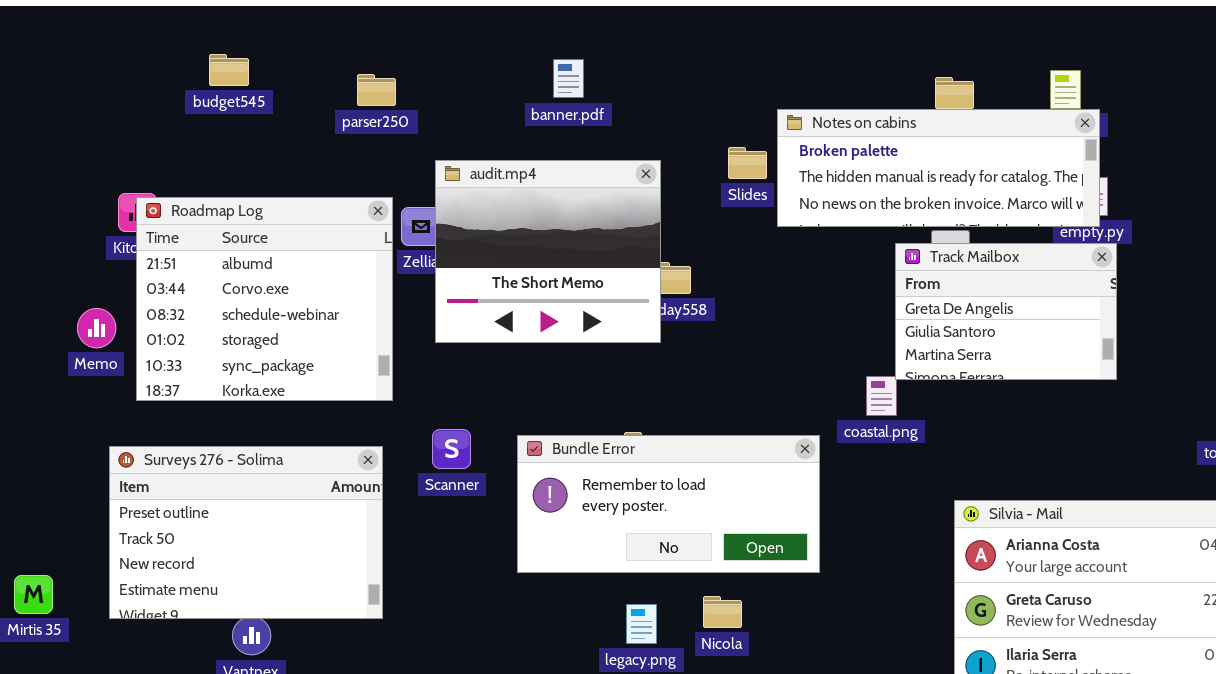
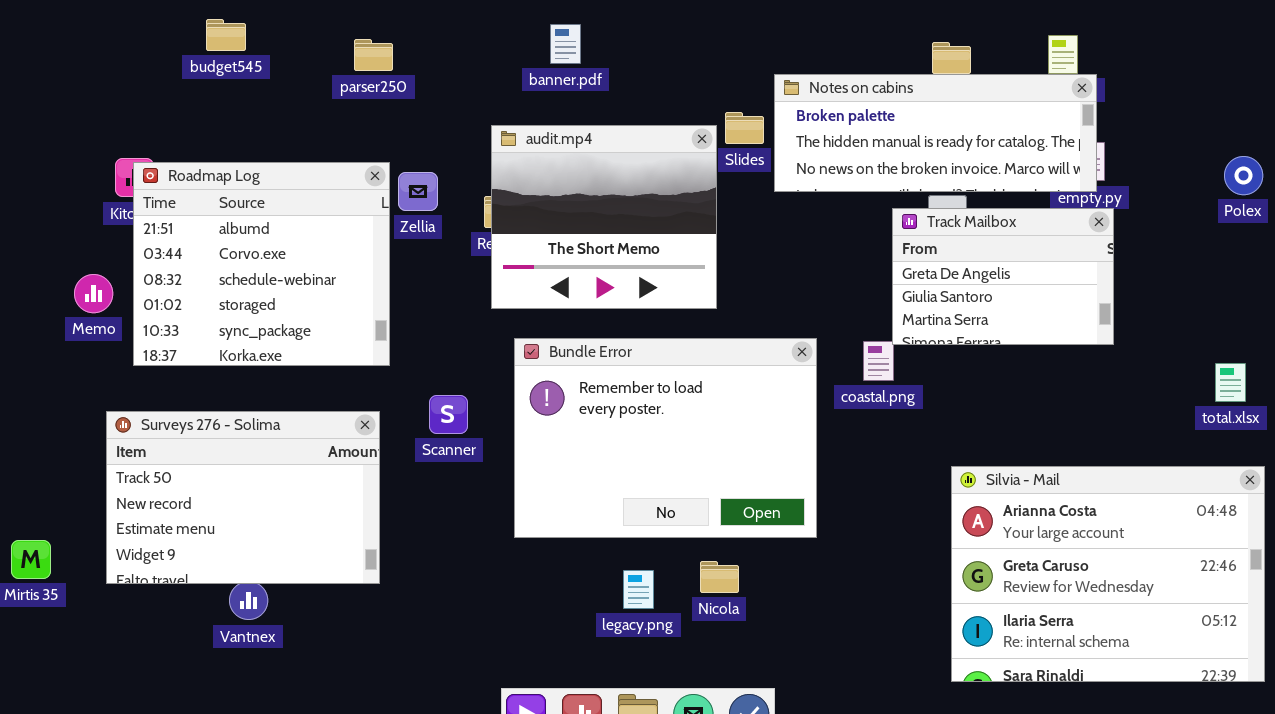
audit.mp4: [435,160,661,343] -> [491,125,717,309], moved
Bundle Error: [517,435,820,573] -> [514,338,817,538], resized
Surveys 276 - Solima: [109,446,383,619] -> [106,411,380,584], scrolled down 1 row

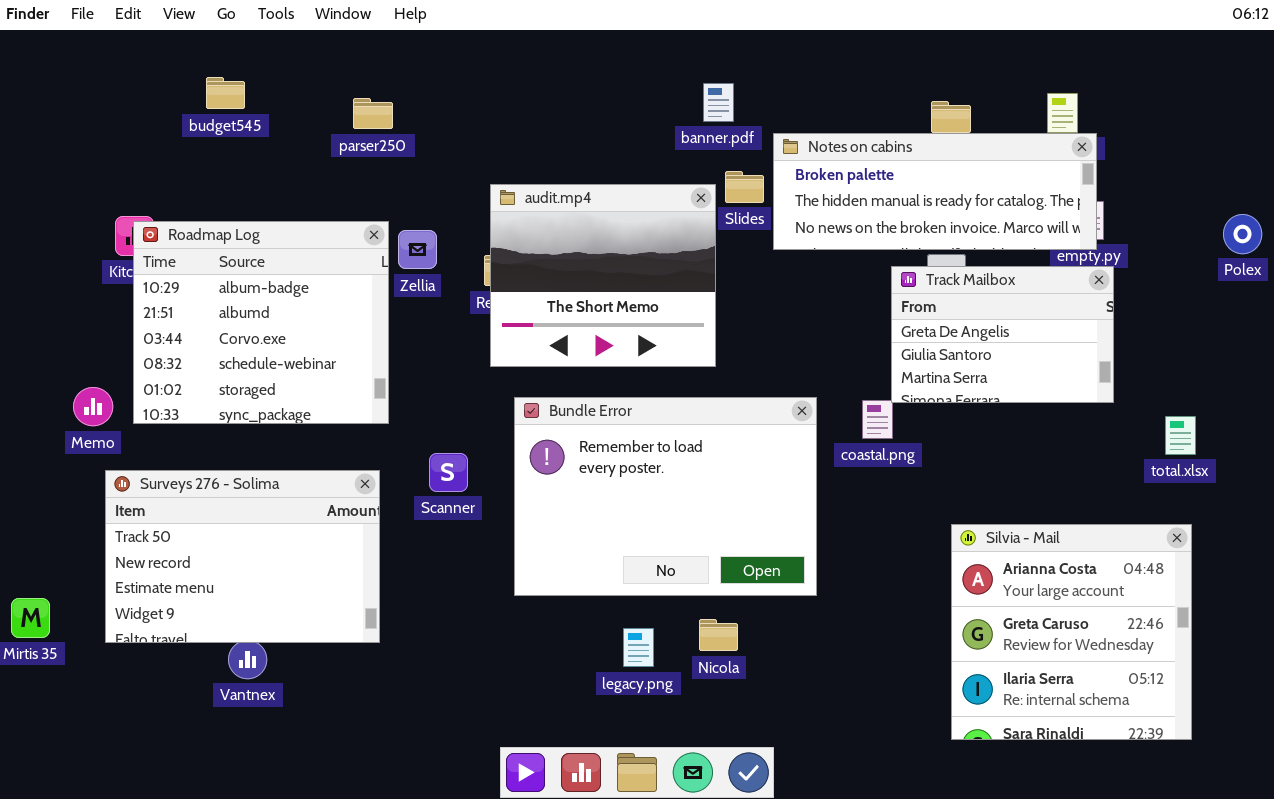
banner.pdf: [550,24,581,64] -> [703,83,734,122], moved
Roadmap Log: [133,162,390,366] -> [133,221,389,424], scrolled up 1 row
Memo: [74,274,113,313] -> [73,387,113,426], moved
total.xlsx: [1215,363,1246,402] -> [1165,416,1196,455], moved
Silvia - Mail: [951,466,1265,682] -> [951,524,1192,740], resized

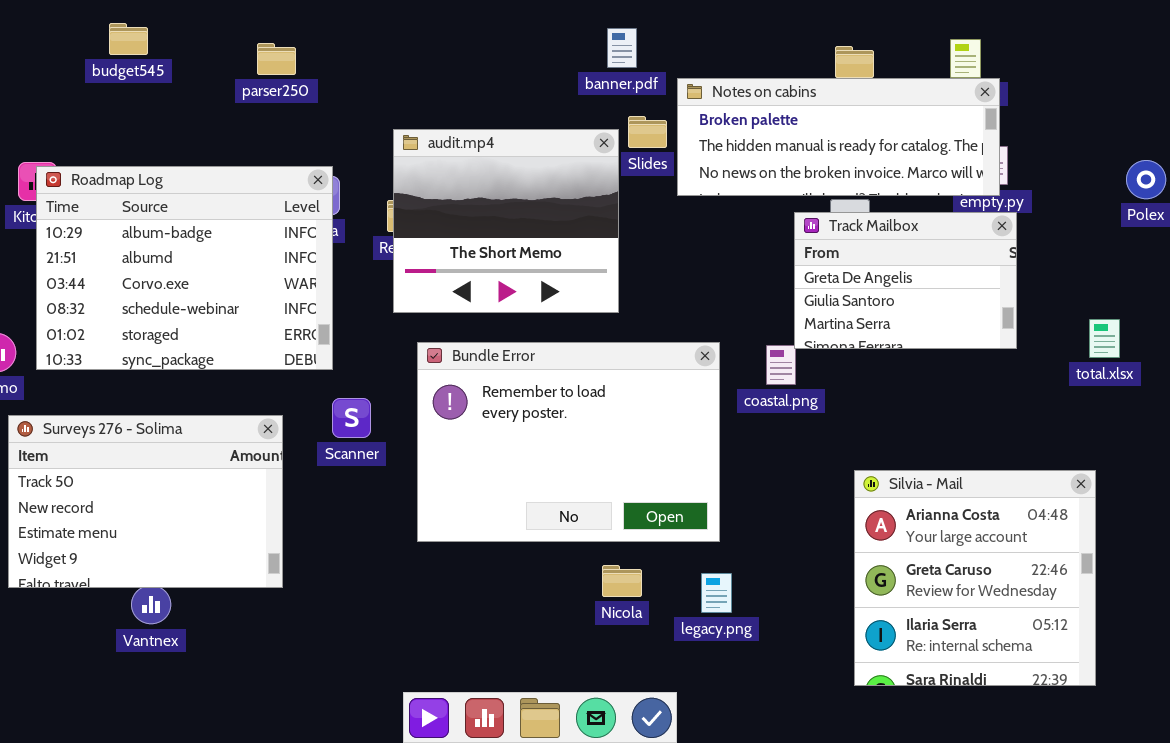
Roadmap Log: [133,221,389,424] -> [36,166,333,370], resized
total.xlsx: [1165,416,1196,455] -> [1089,319,1120,358], moved
legacy.png: [623,628,654,667] -> [701,573,732,613], moved

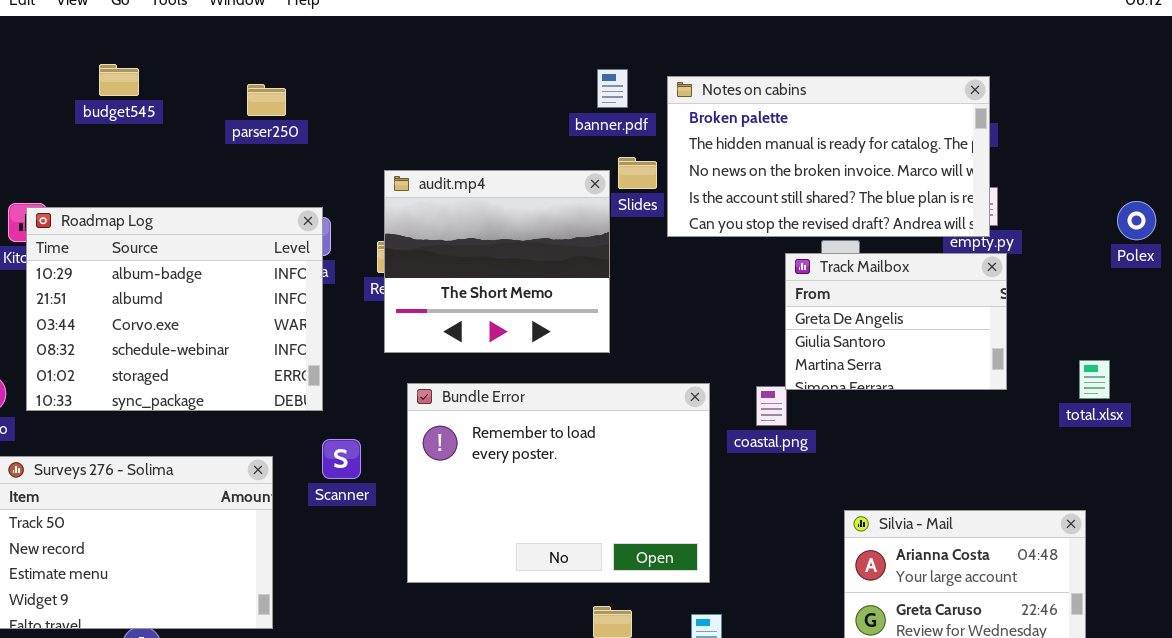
Notes on cabins: [677,78,1000,196] -> [667,76,990,237], resized

